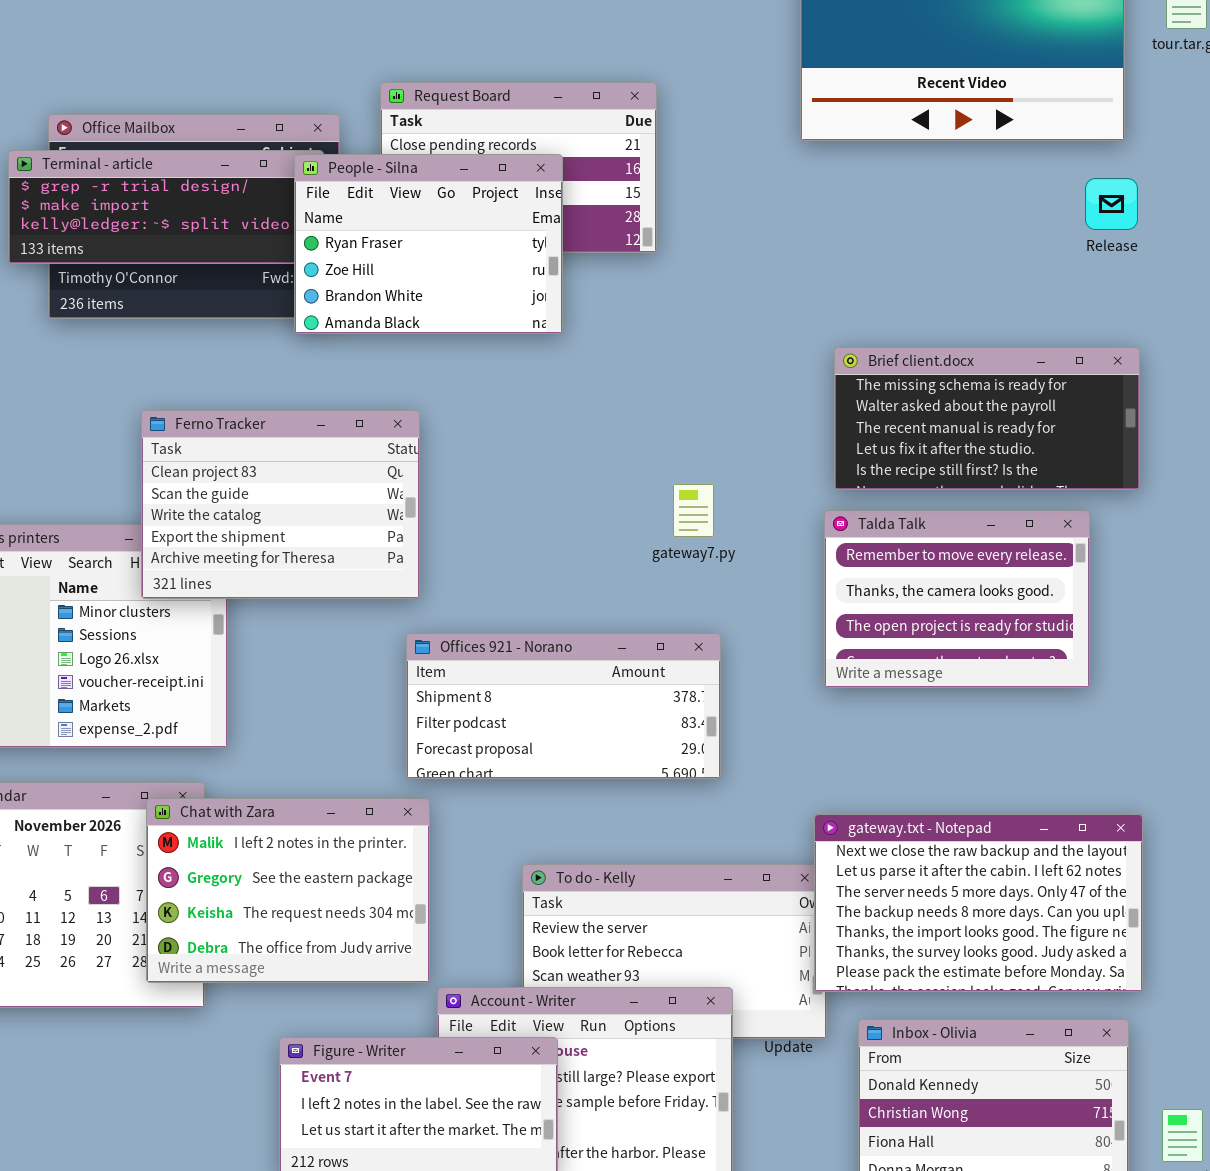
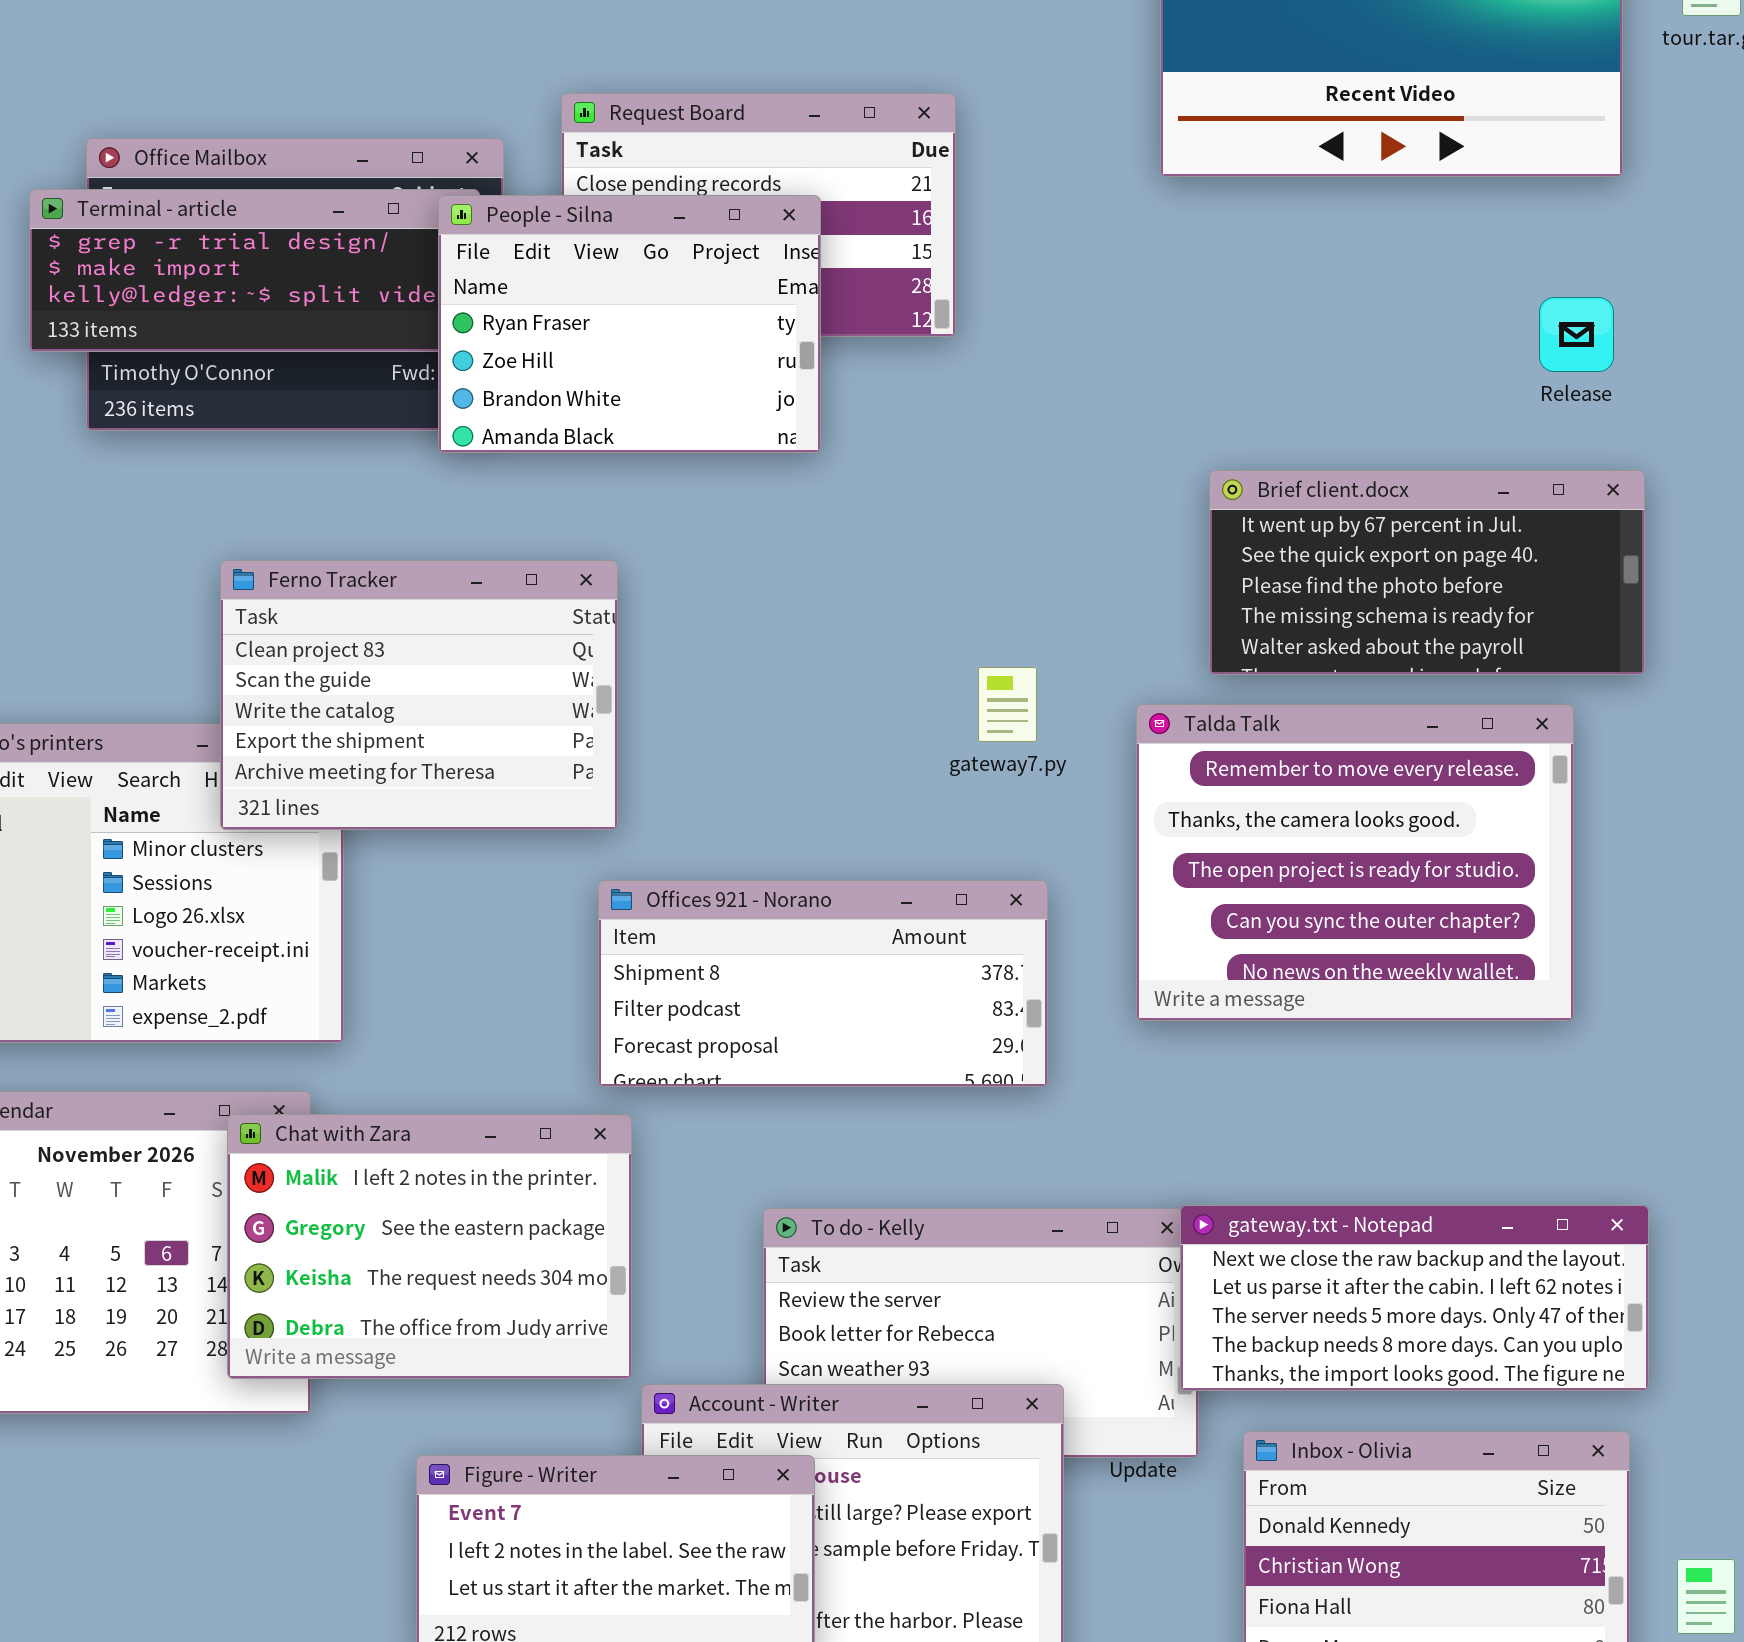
Release: [1085,178,1138,230] -> [1539,297,1614,372], moved
Brief client.docx: [834,347,1140,490] -> [1209,470,1645,675], scrolled up 3 rows
Talda Talk: [824,510,1090,688] -> [1136,704,1574,1021], resized
gateway.txt - Notepad: [814,814,1143,992] -> [1180,1205,1649,1391], resized

